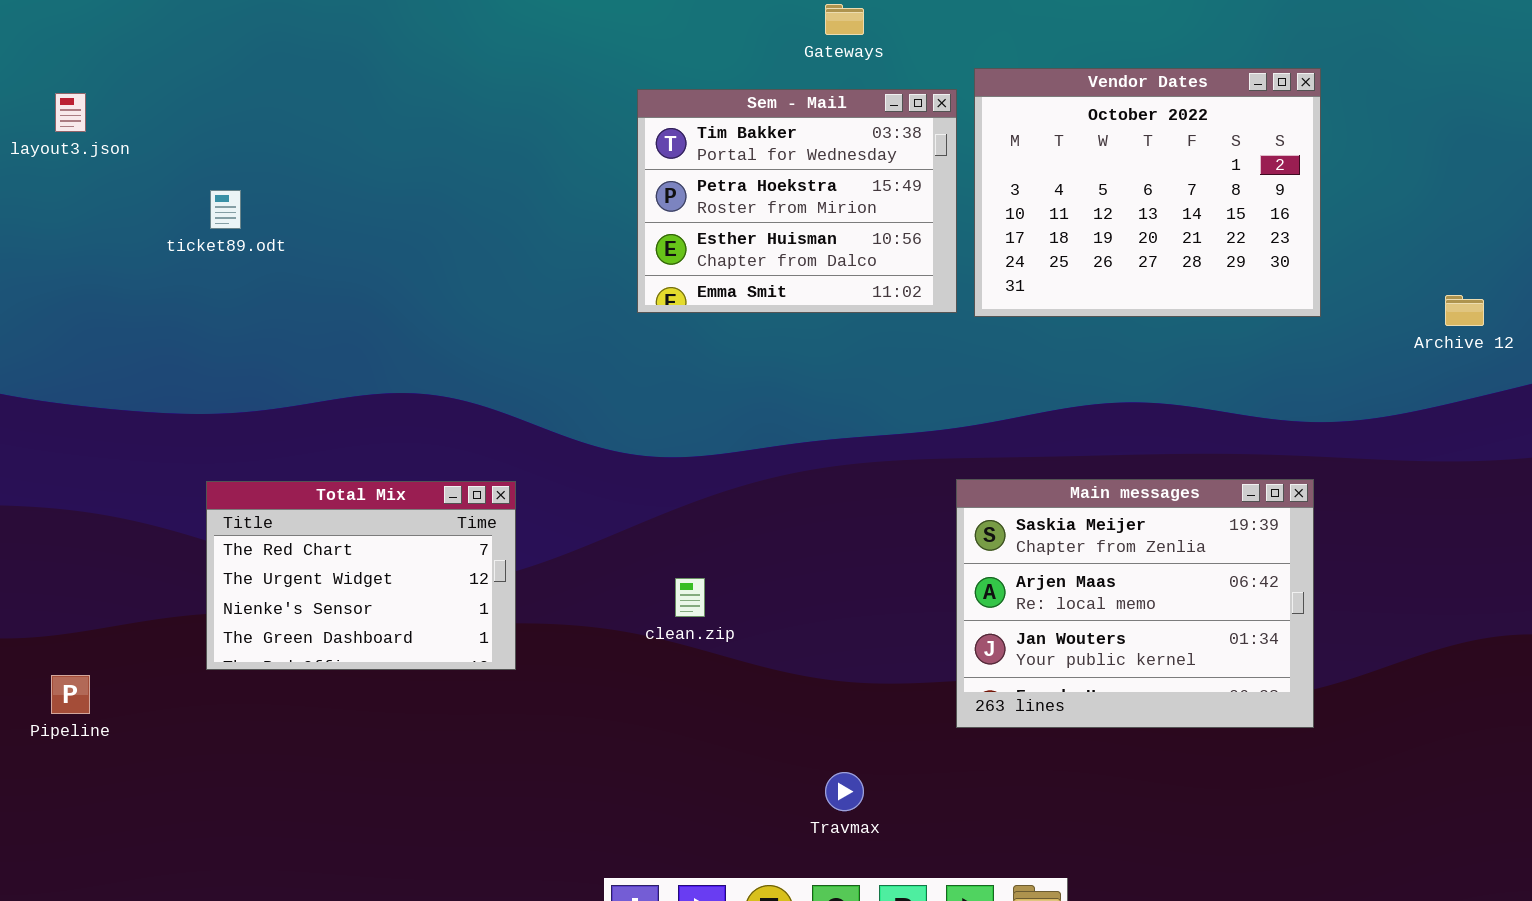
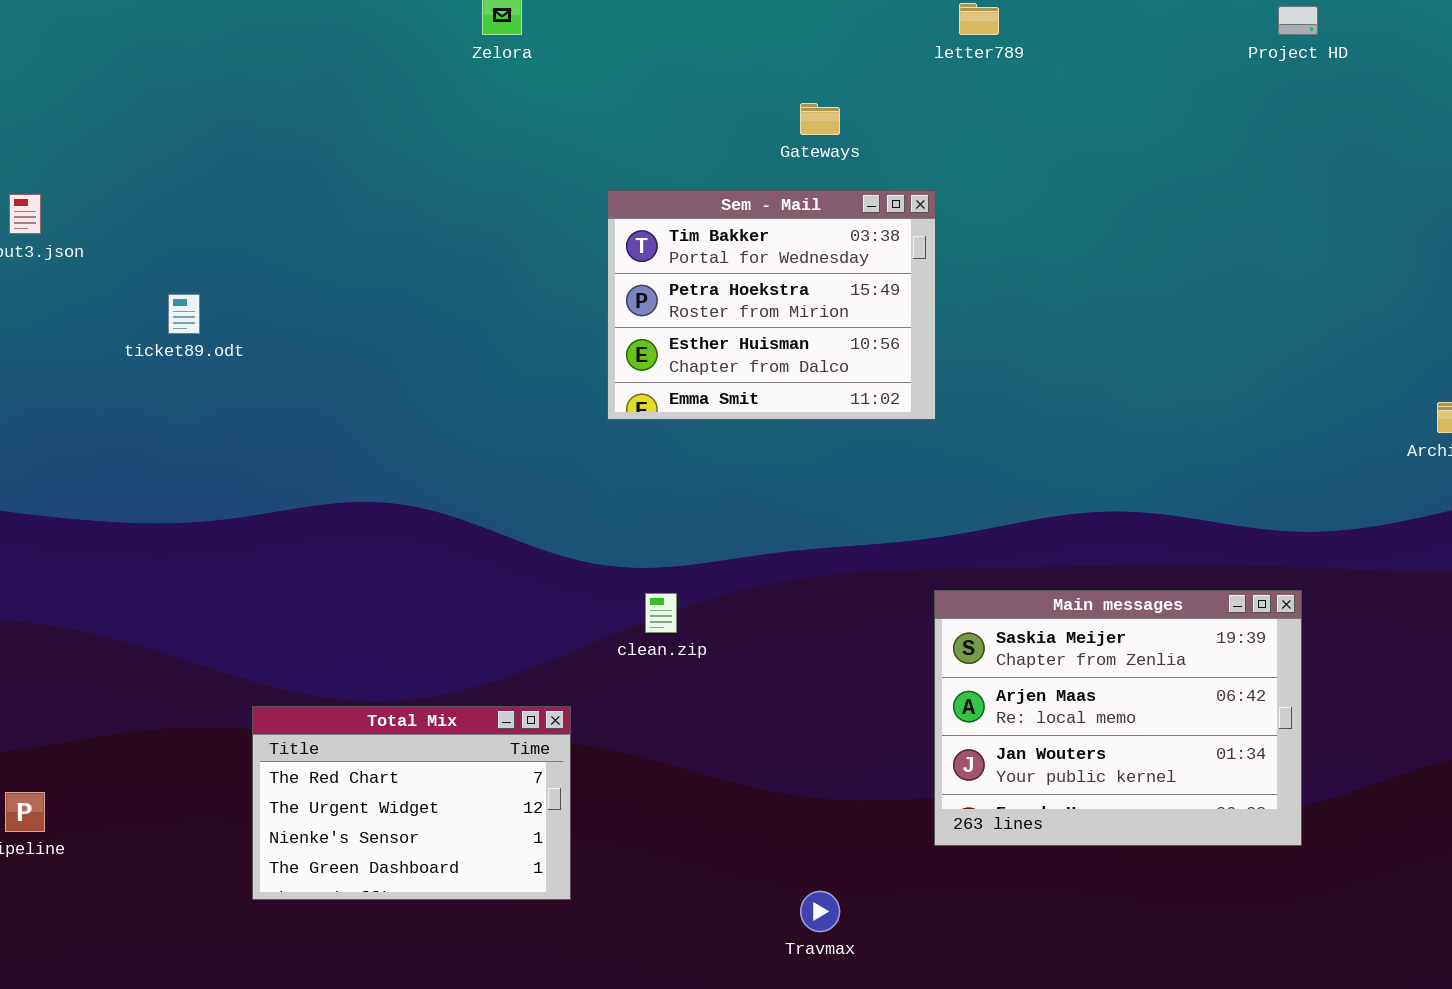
Vendor Dates: [974,68,1321,317] -> none, closed
Total Mix: [206,481,516,670] -> [252,706,571,900], moved
clean.zip: [675,578,705,617] -> [645,593,677,633], moved

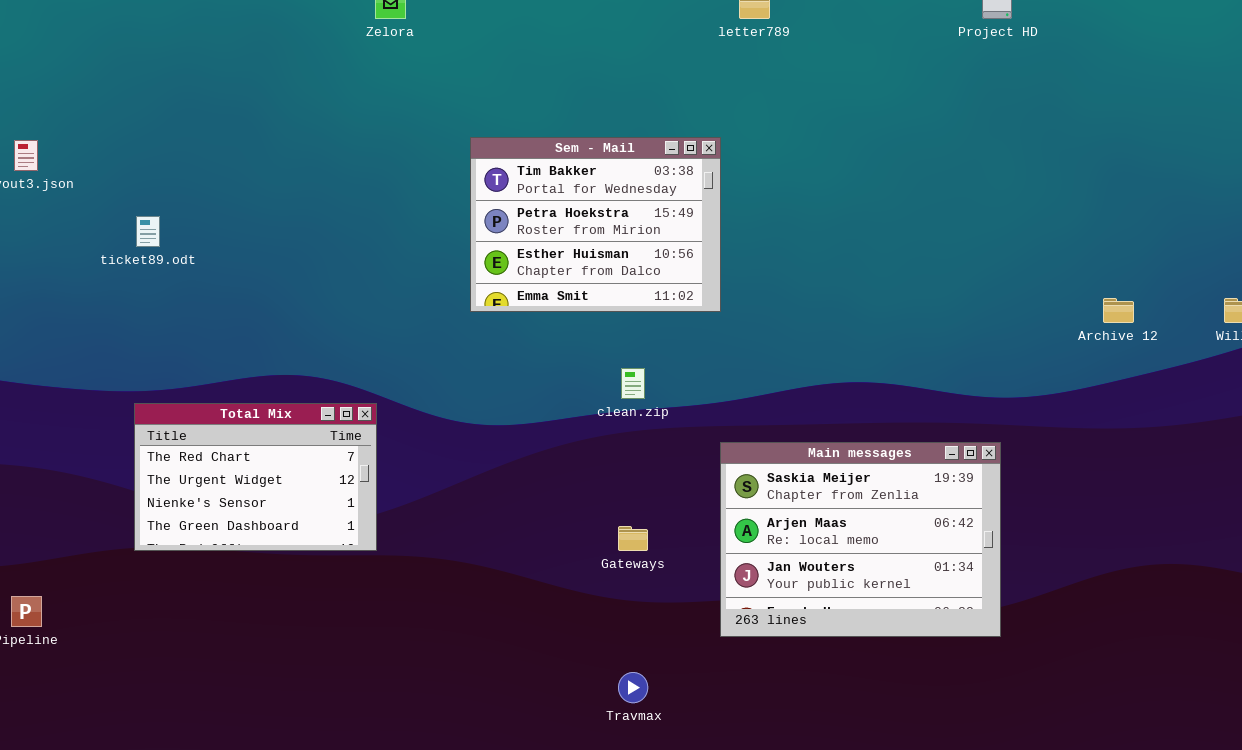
Gateways: [800,103,840,135] -> [618,526,648,551], moved
clean.zip: [645,593,677,633] -> [621,368,645,399], moved
Total Mix: [252,706,571,900] -> [134,403,377,551], moved

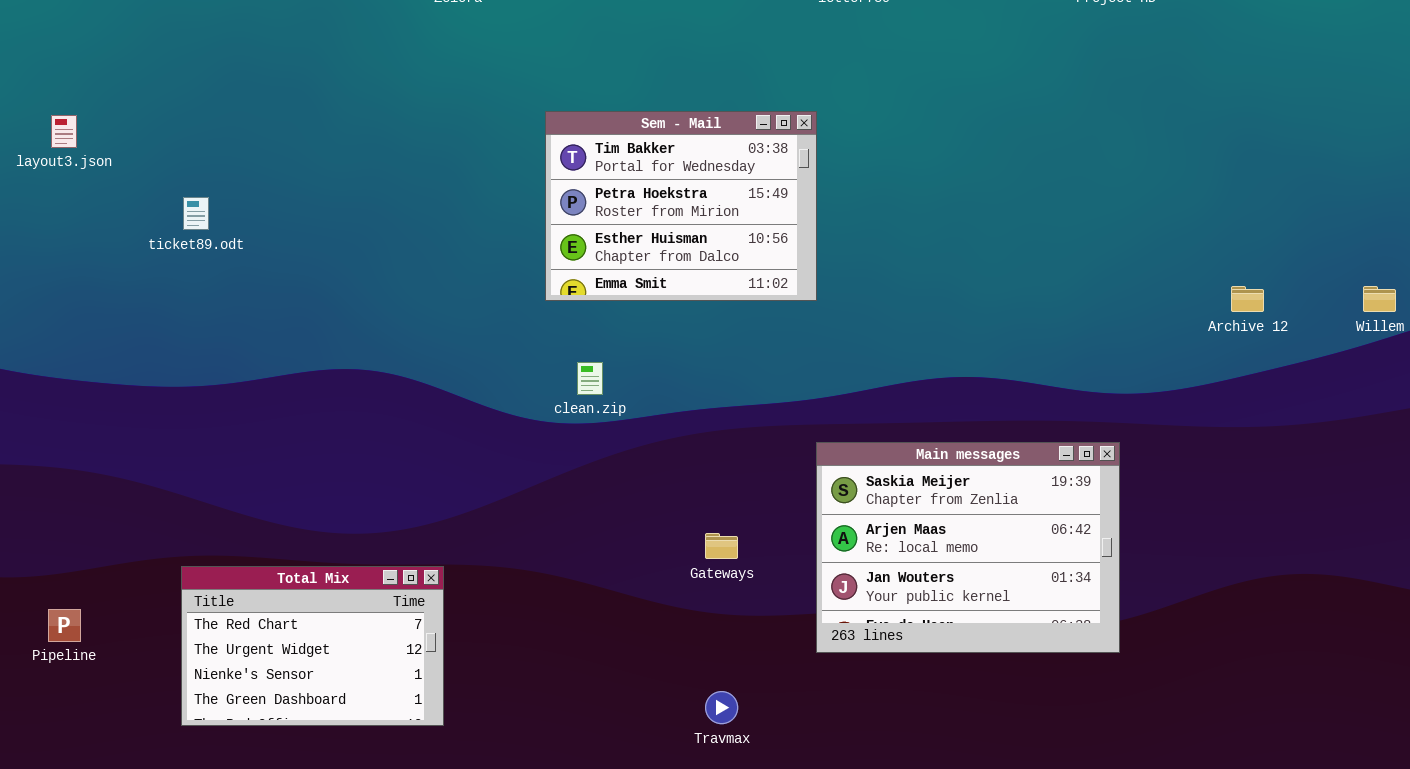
clean.zip: [621,368,645,399] -> [577,362,603,395], moved
Total Mix: [134,403,377,551] -> [181,566,444,726], moved

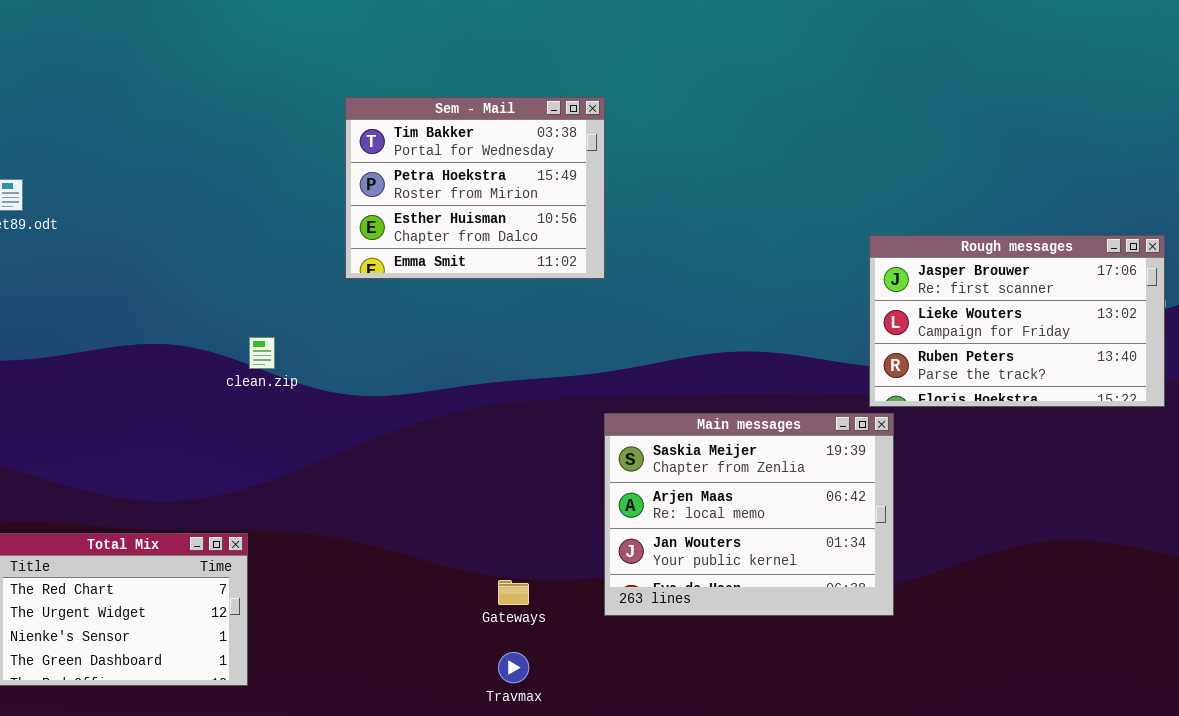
Rough messages: none -> [869,235,1165,407], opened
clean.zip: [577,362,603,395] -> [249,337,275,369], moved
Gateways: [705,533,738,559] -> [498,580,529,605], moved

